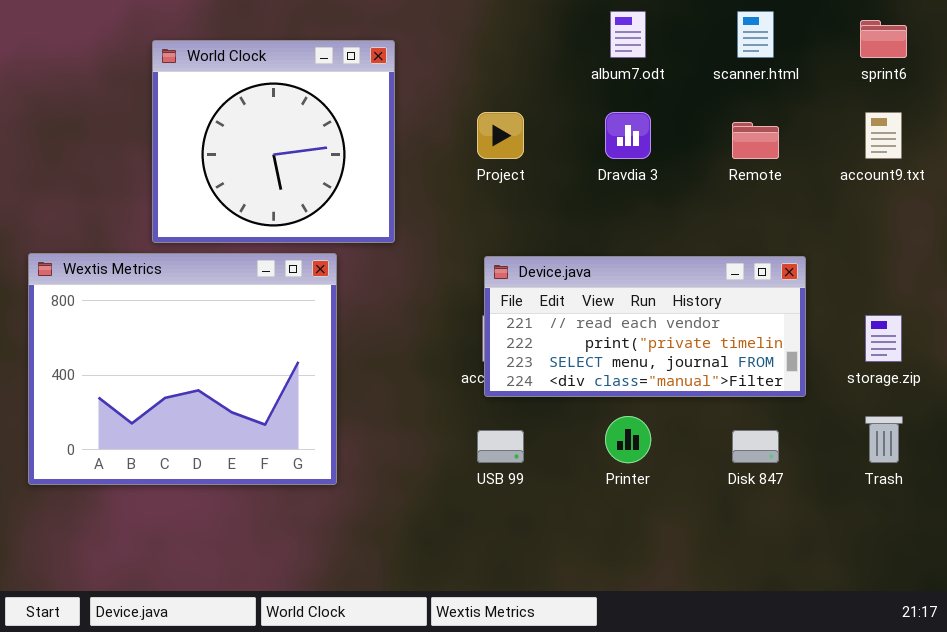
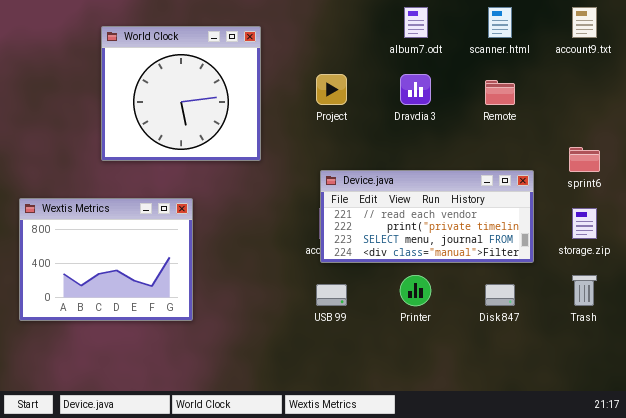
sprint6: [860,20,907,58] -> [569,147,600,172], moved
account9.txt: [865,112,902,159] -> [572,7,597,38], moved
Wextis Metrics: [28,253,337,485] -> [19,198,193,321], resized

